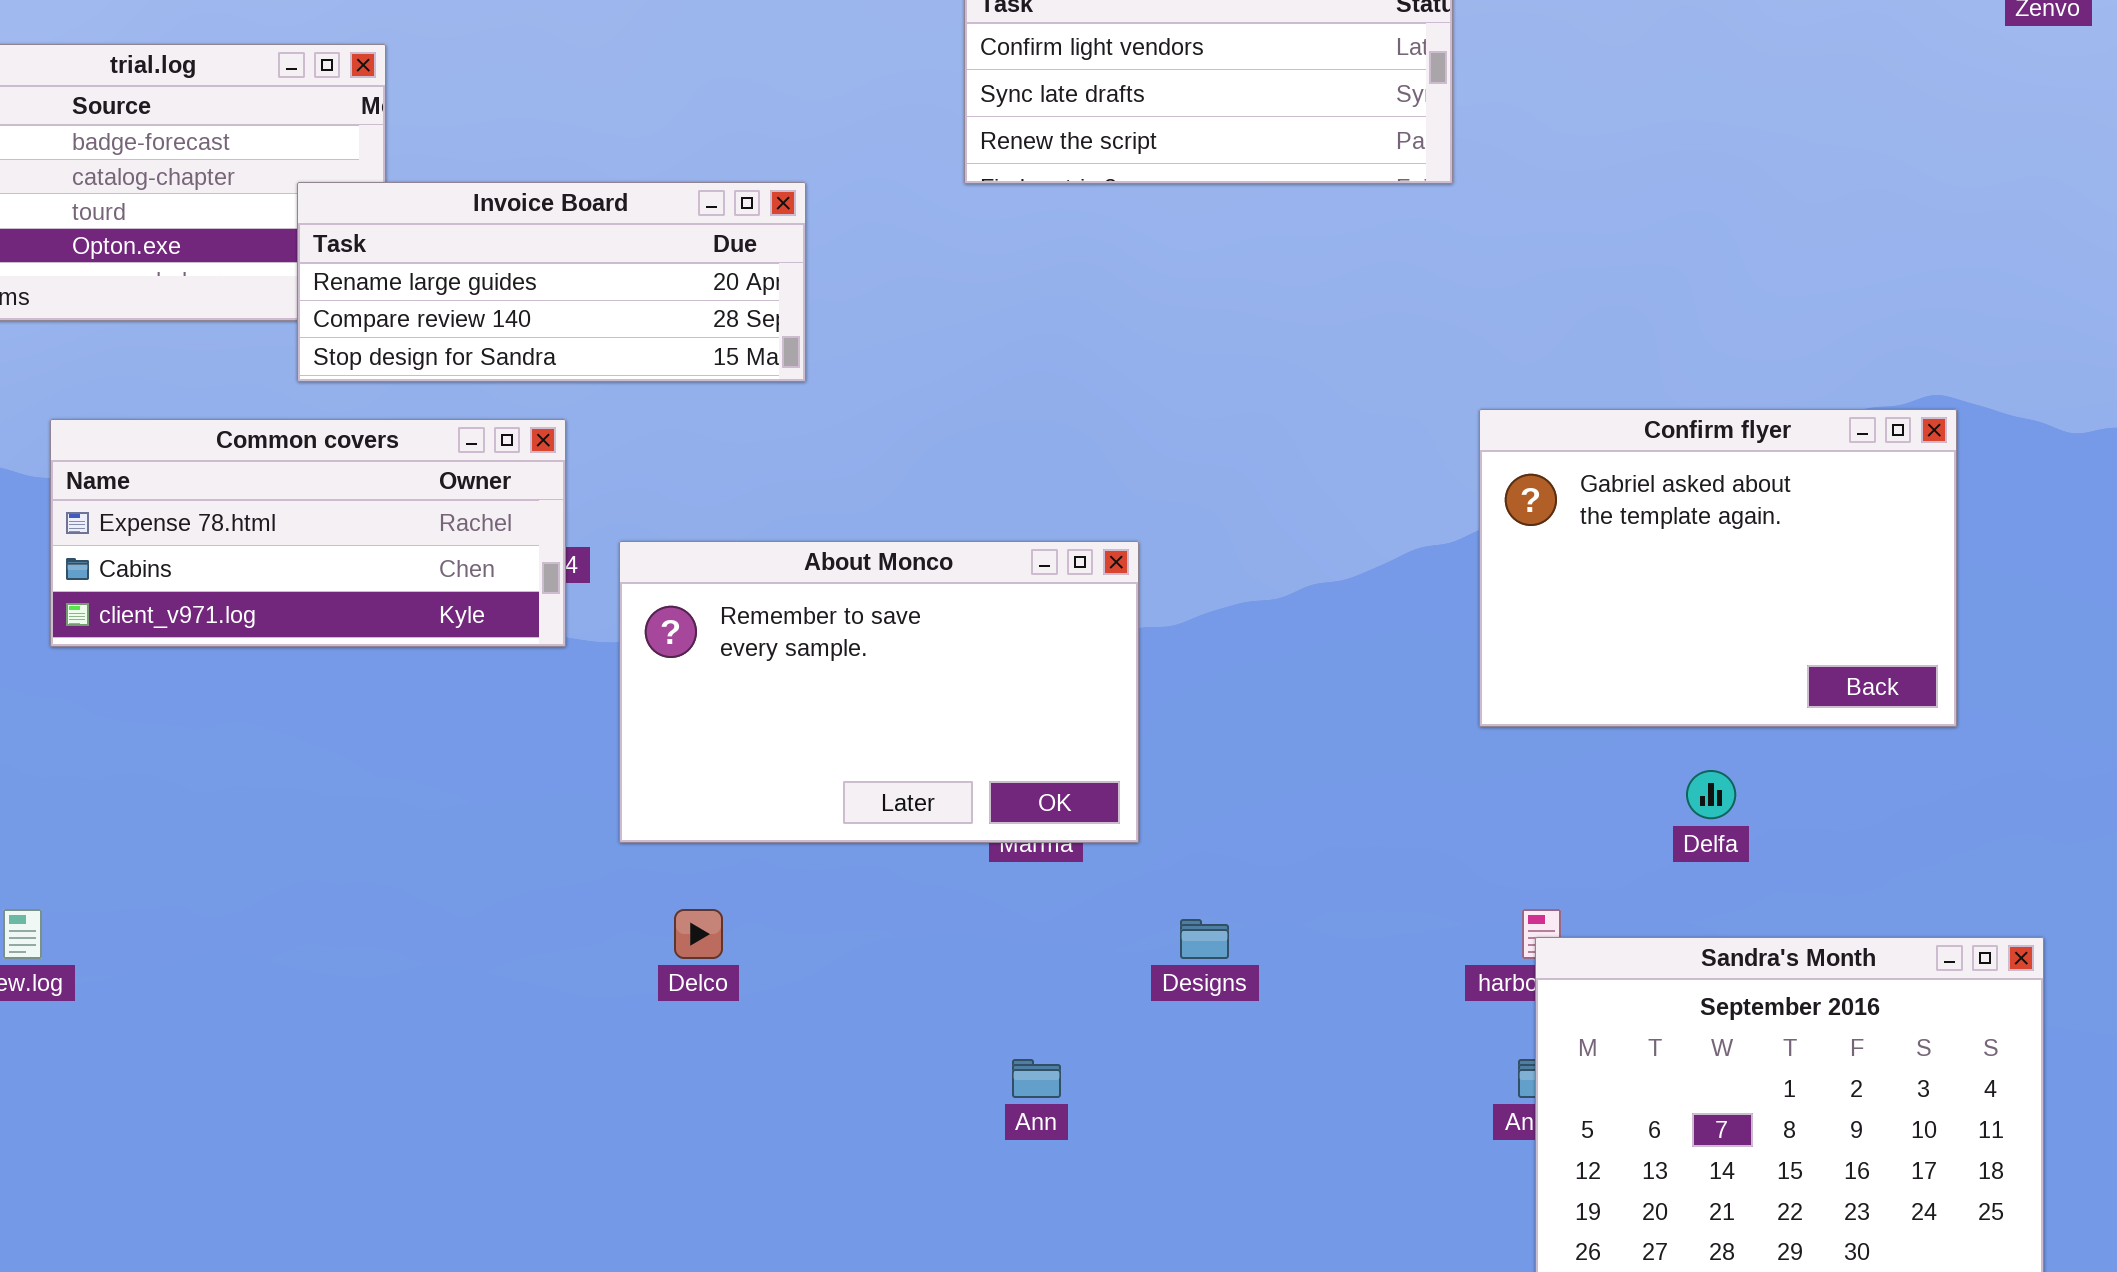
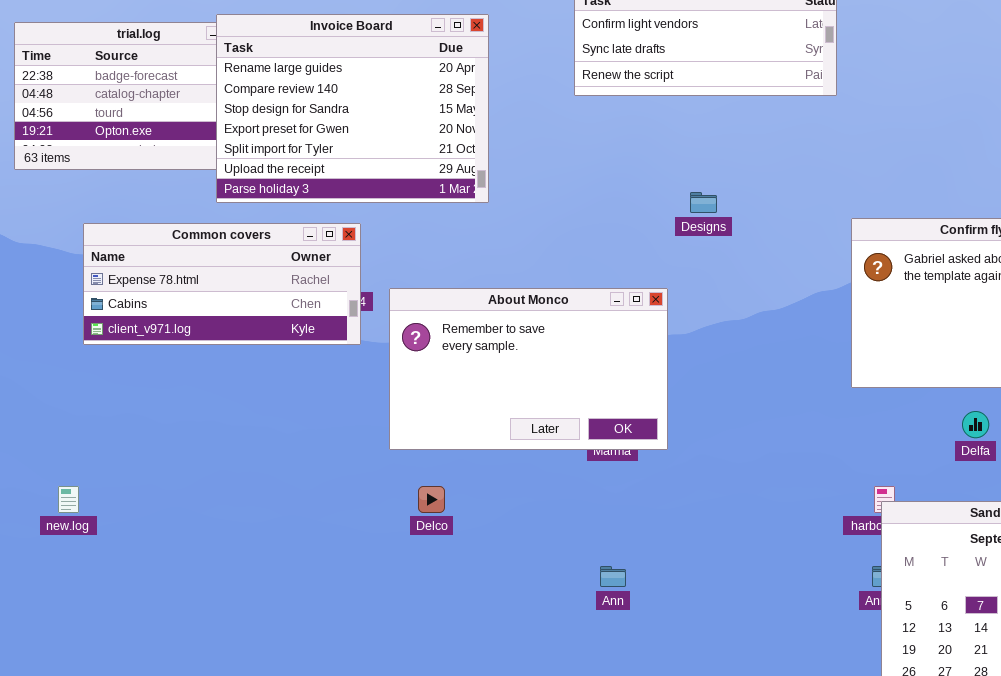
Invoice Board: [297,182,806,382] -> [216,14,489,203], resized
Designs: [1180,919,1229,959] -> [690,192,717,213], moved

